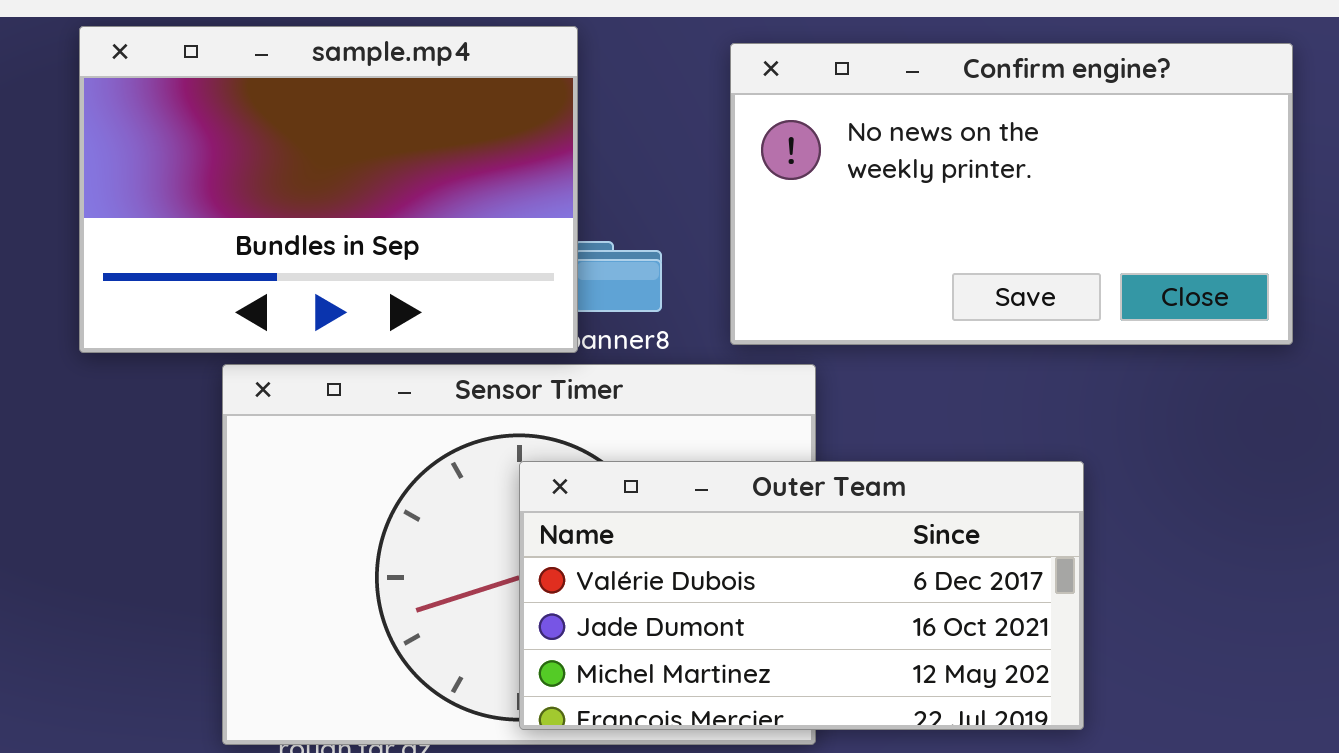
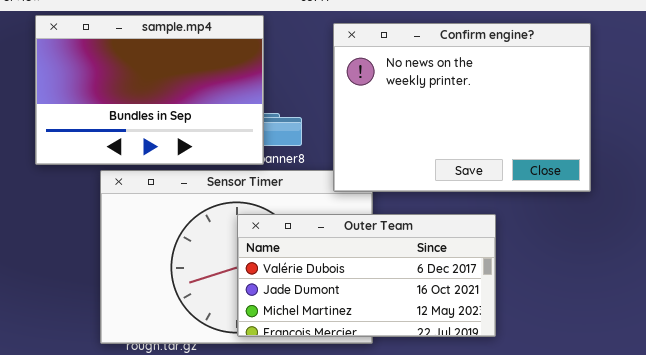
Confirm engine?: [730,43,1293,345] -> [333,23,591,192], resized

